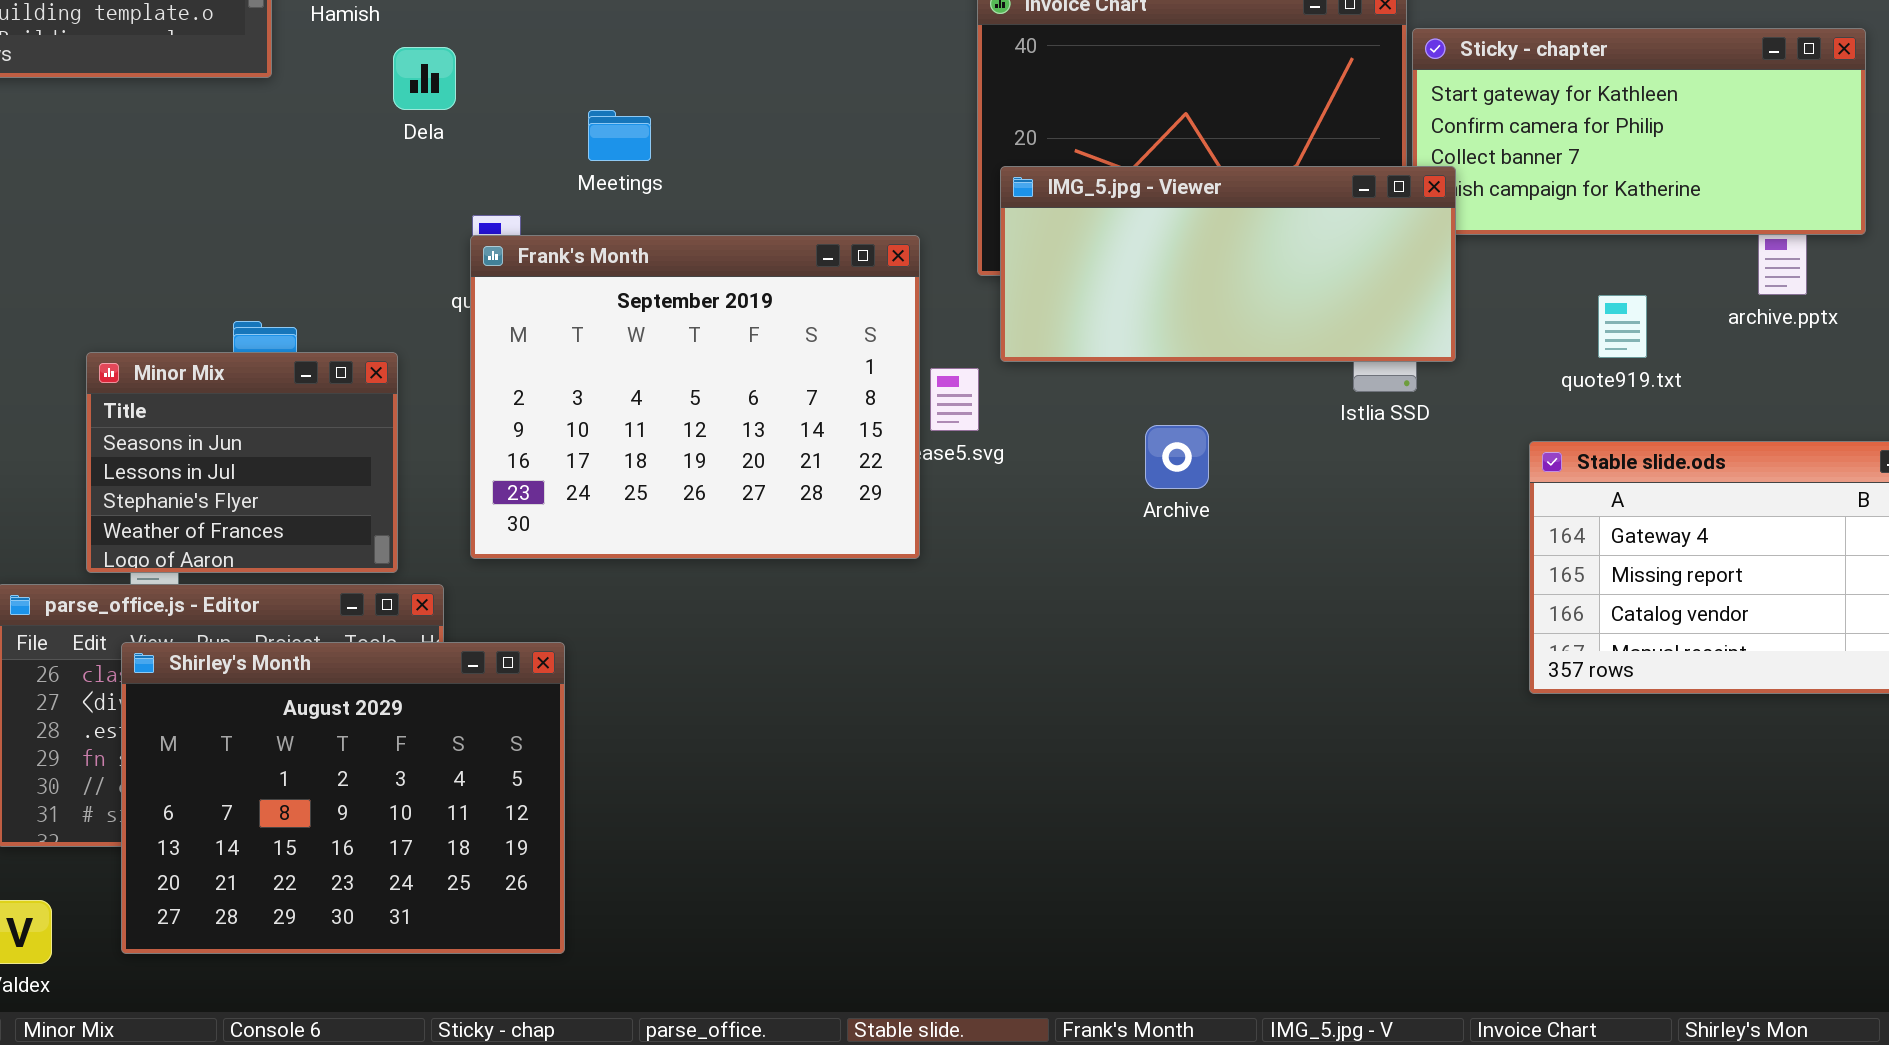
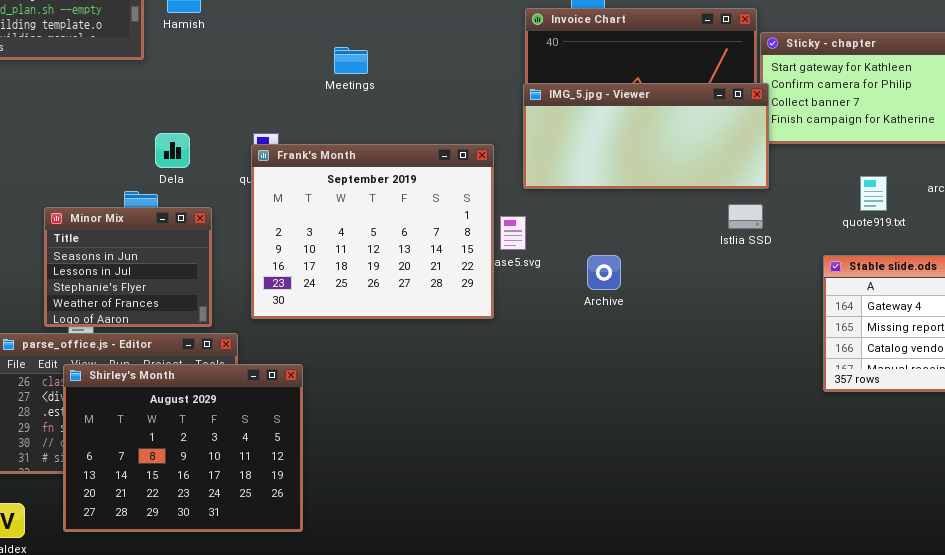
Dela: [393,47,456,110] -> [155,133,190,168], moved
Meetings: [588,110,651,161] -> [334,47,368,74], moved
IMG_5.jpg - Viewer: [1000,166,1456,362] -> [523,83,769,189], moved
Archive: [1145,425,1209,489] -> [587,255,621,290], moved

